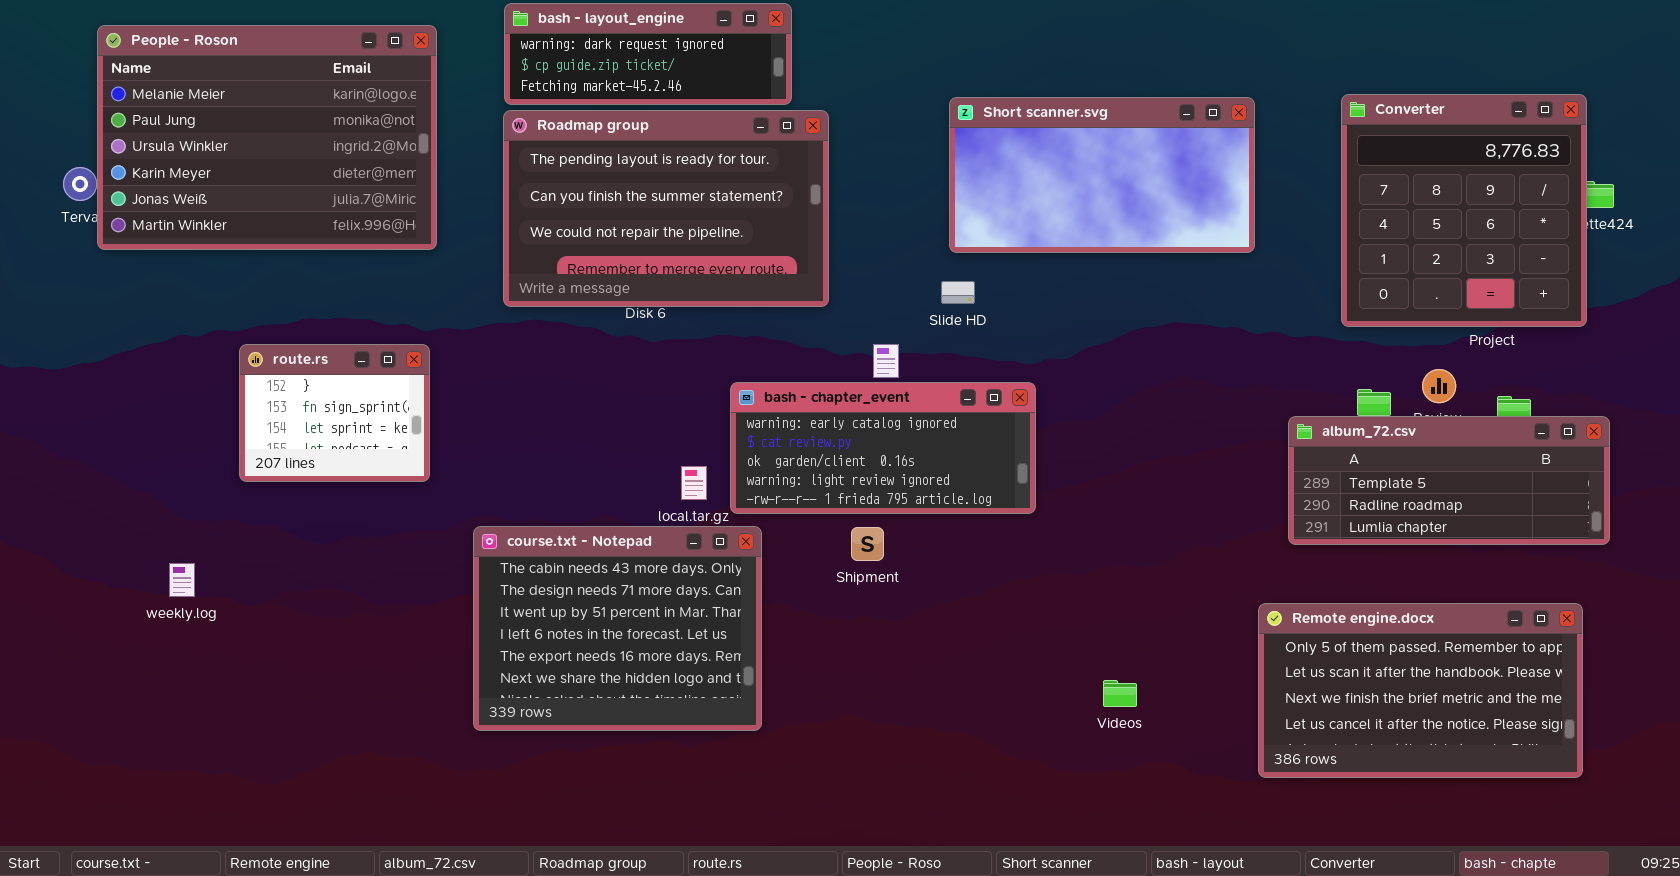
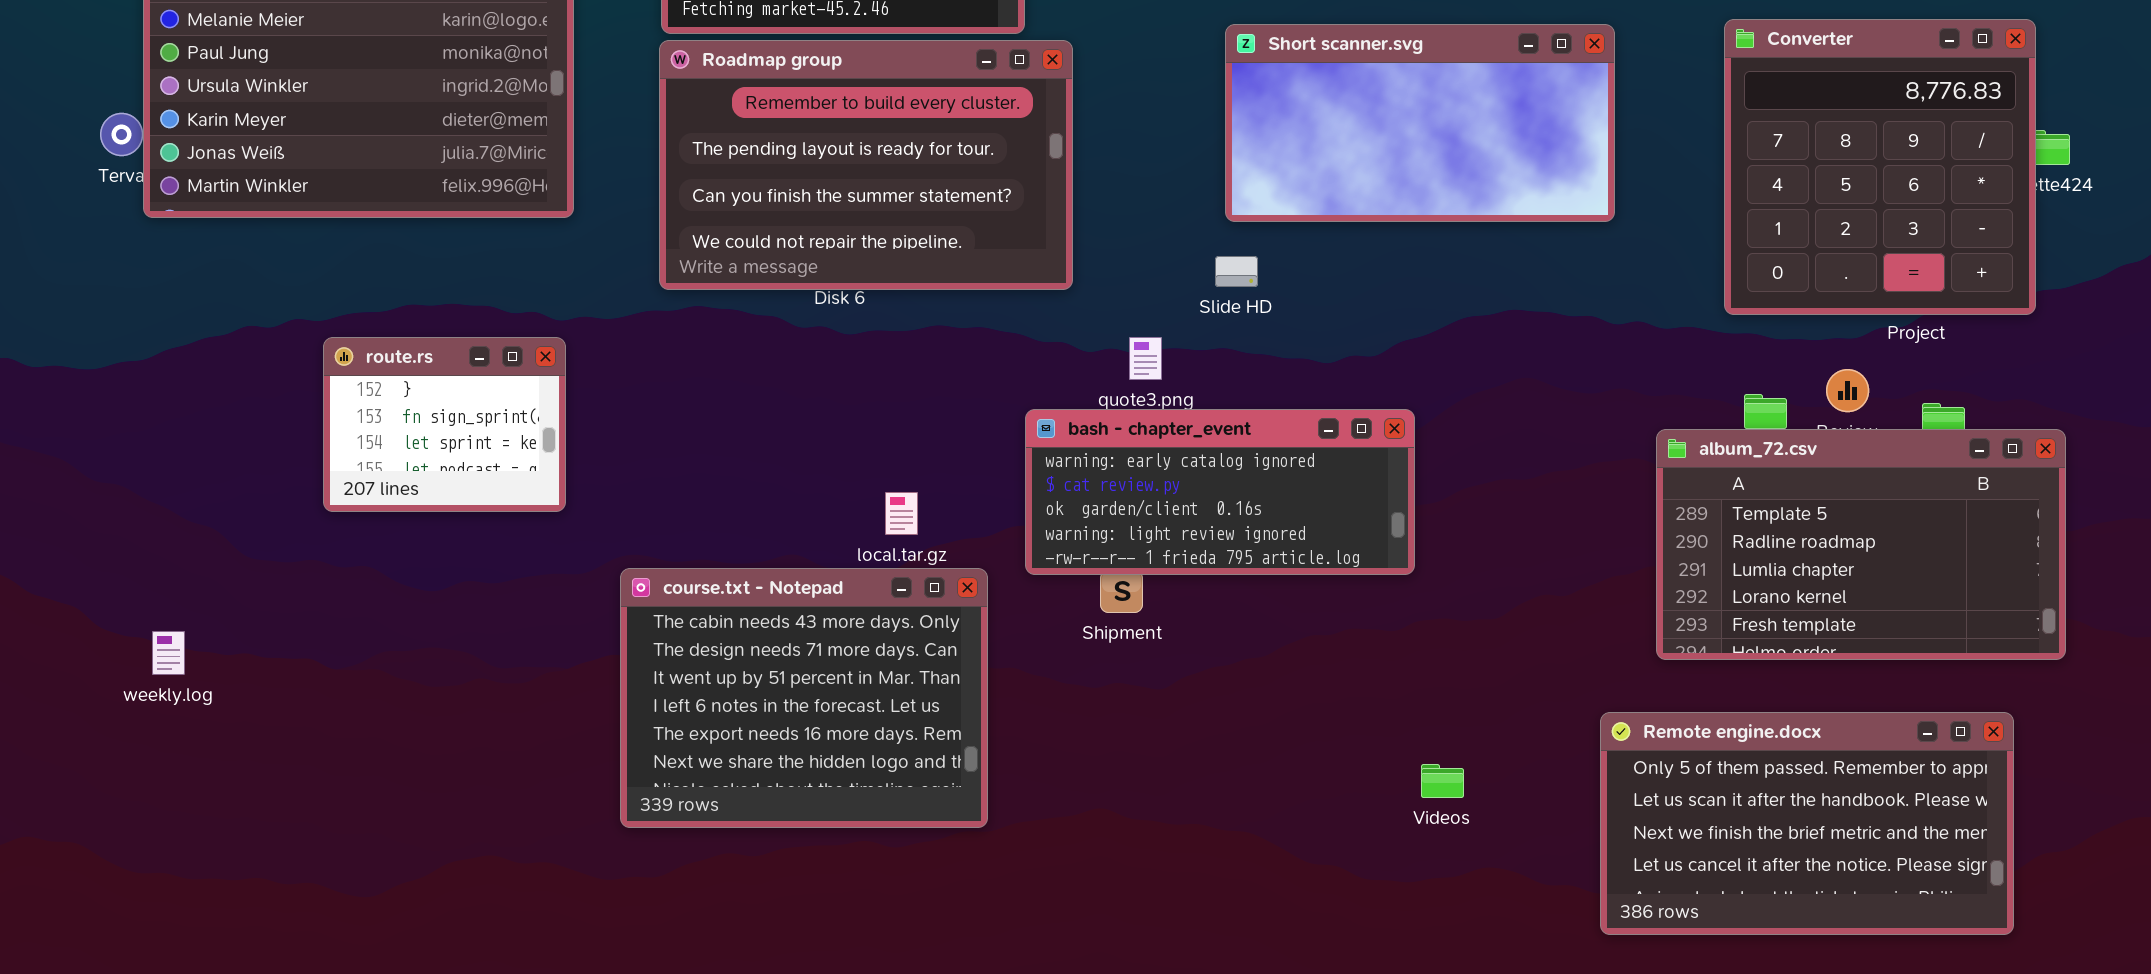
Roadmap group: [503,110,829,307] -> [659,40,1073,290], scrolled up 1 row
bash - chapter_event: [730,382,1036,514] -> [1025,409,1415,575], moved
album_72.csv: [1288,416,1610,545] -> [1656,429,2066,660], resized
weekly.log: [169,563,195,597] -> [152,631,185,675], moved
Remote engine.docx: [1258,603,1583,778] -> [1600,712,2014,935], moved

